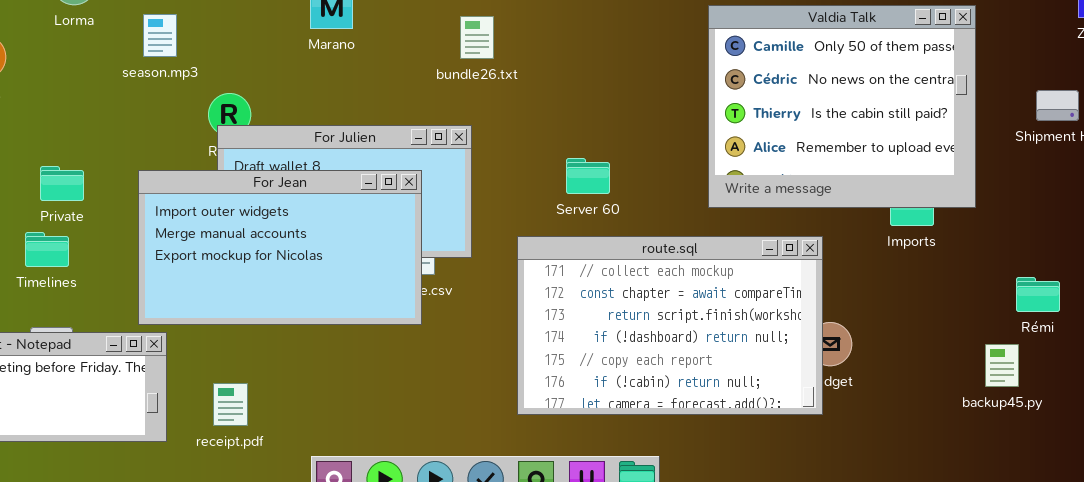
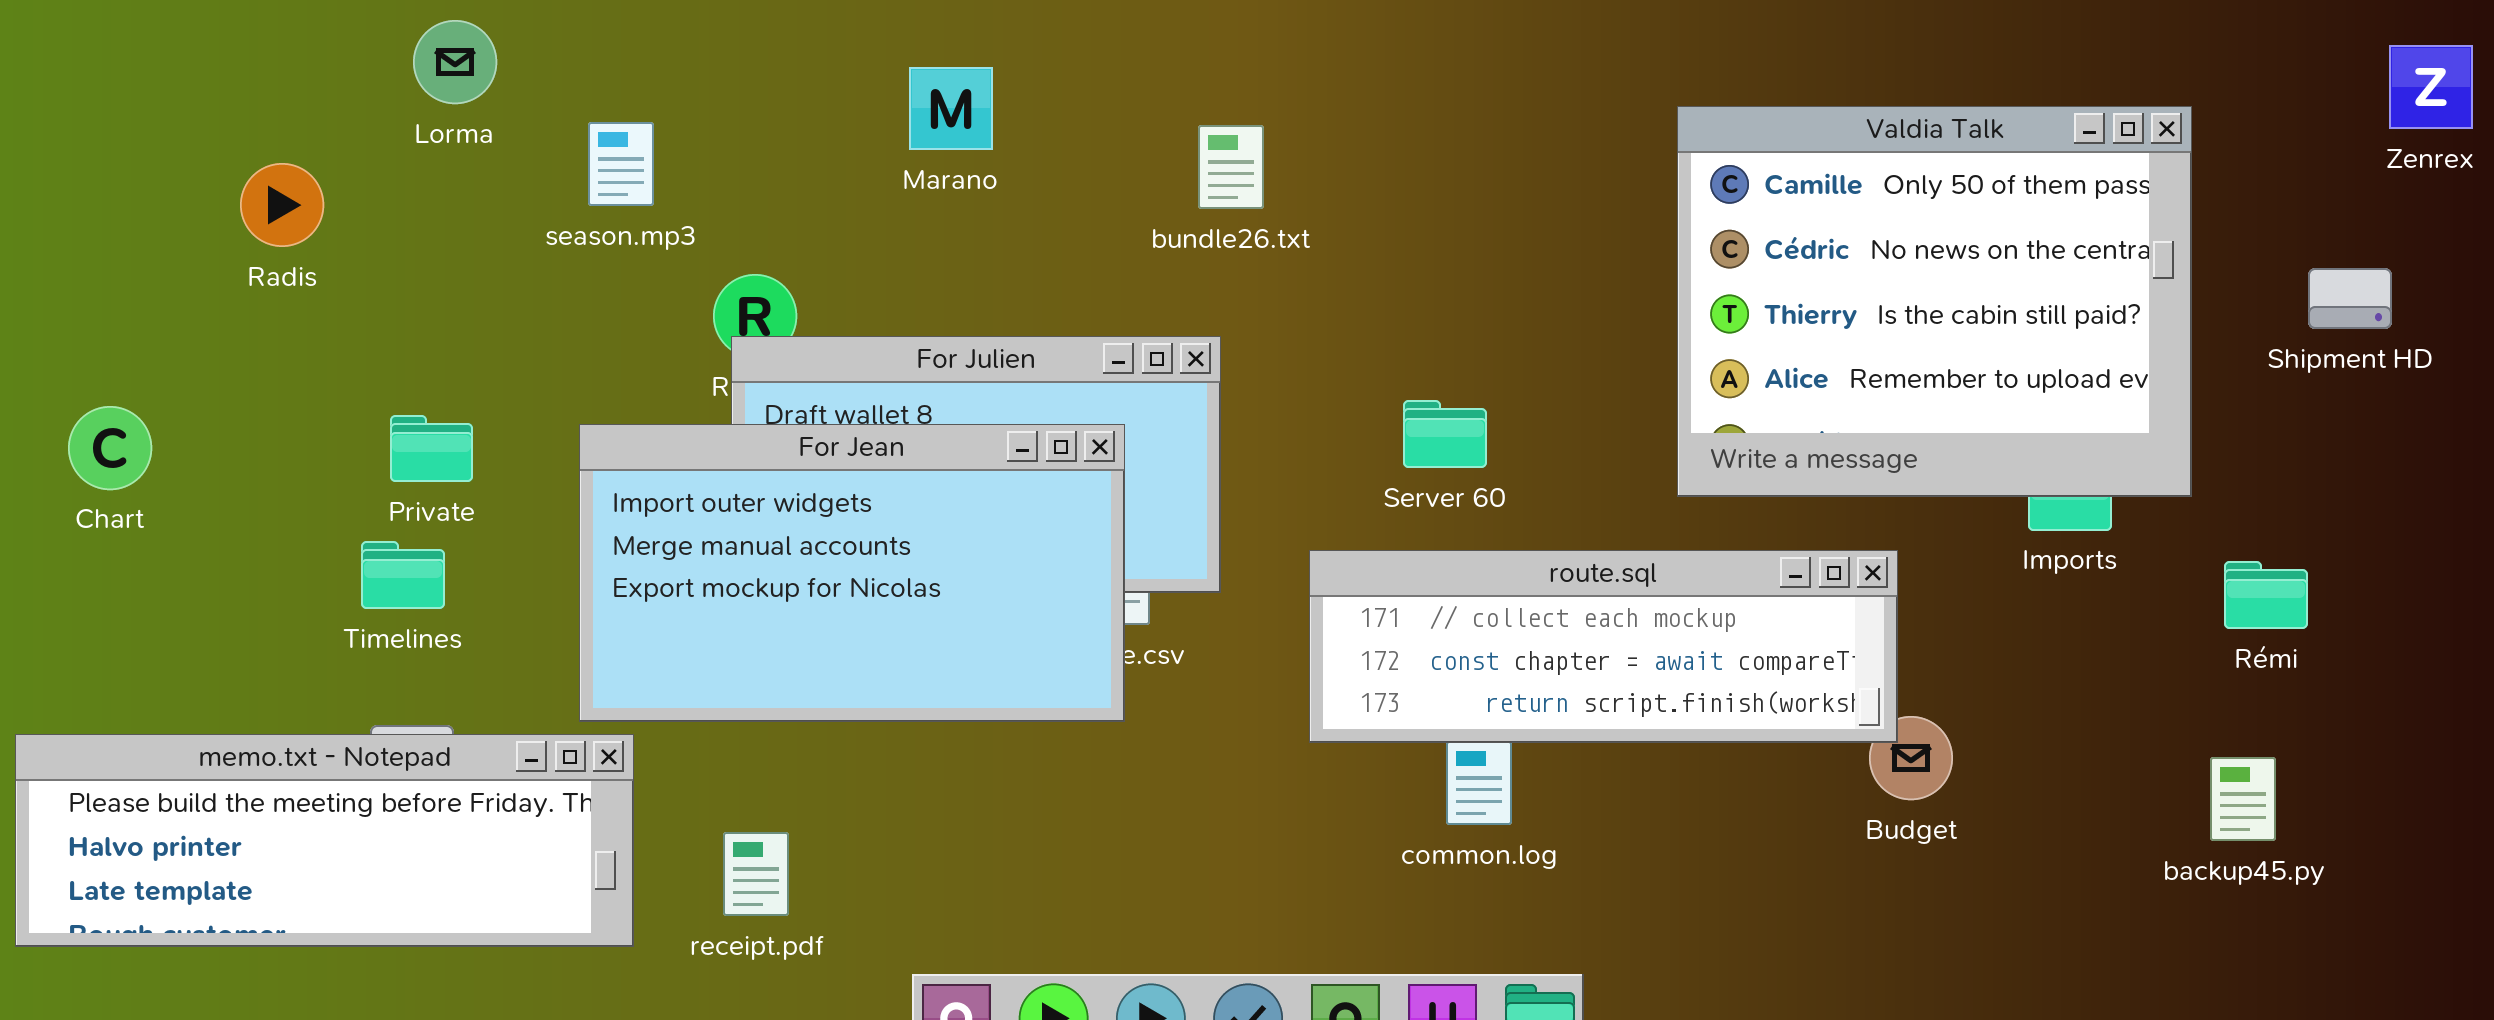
route.sql: [517,236,823,415] -> [1309,550,1898,743], resized
Rémi: [1016,277,1060,312] -> [2224,561,2308,629], moved

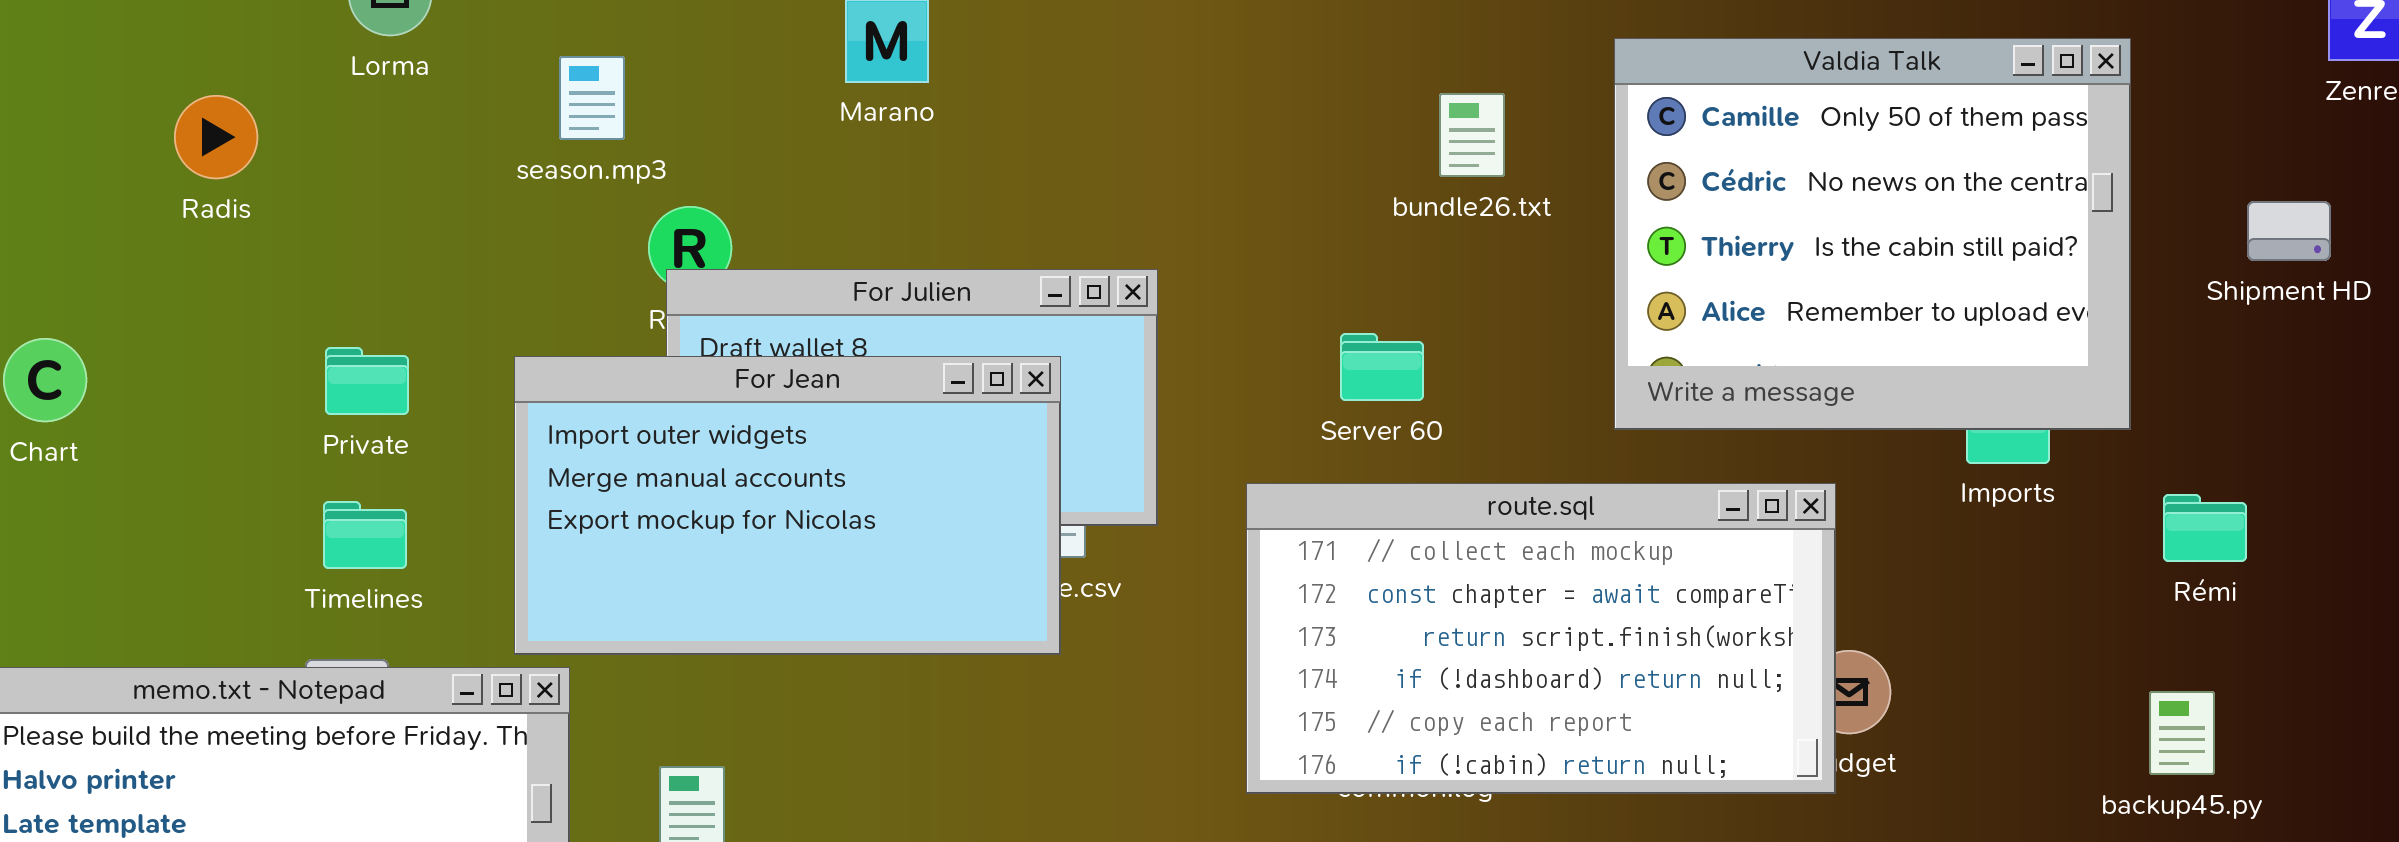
season.mp3: [588,122,654,206] -> [559,56,625,140], moved
bundle26.txt: [1198,125,1264,209] -> [1439,93,1505,177], moved
Timelines: [361,541,445,609] -> [323,501,407,569], moved
route.sql: [1309,550,1898,743] -> [1246,483,1836,794], resized

